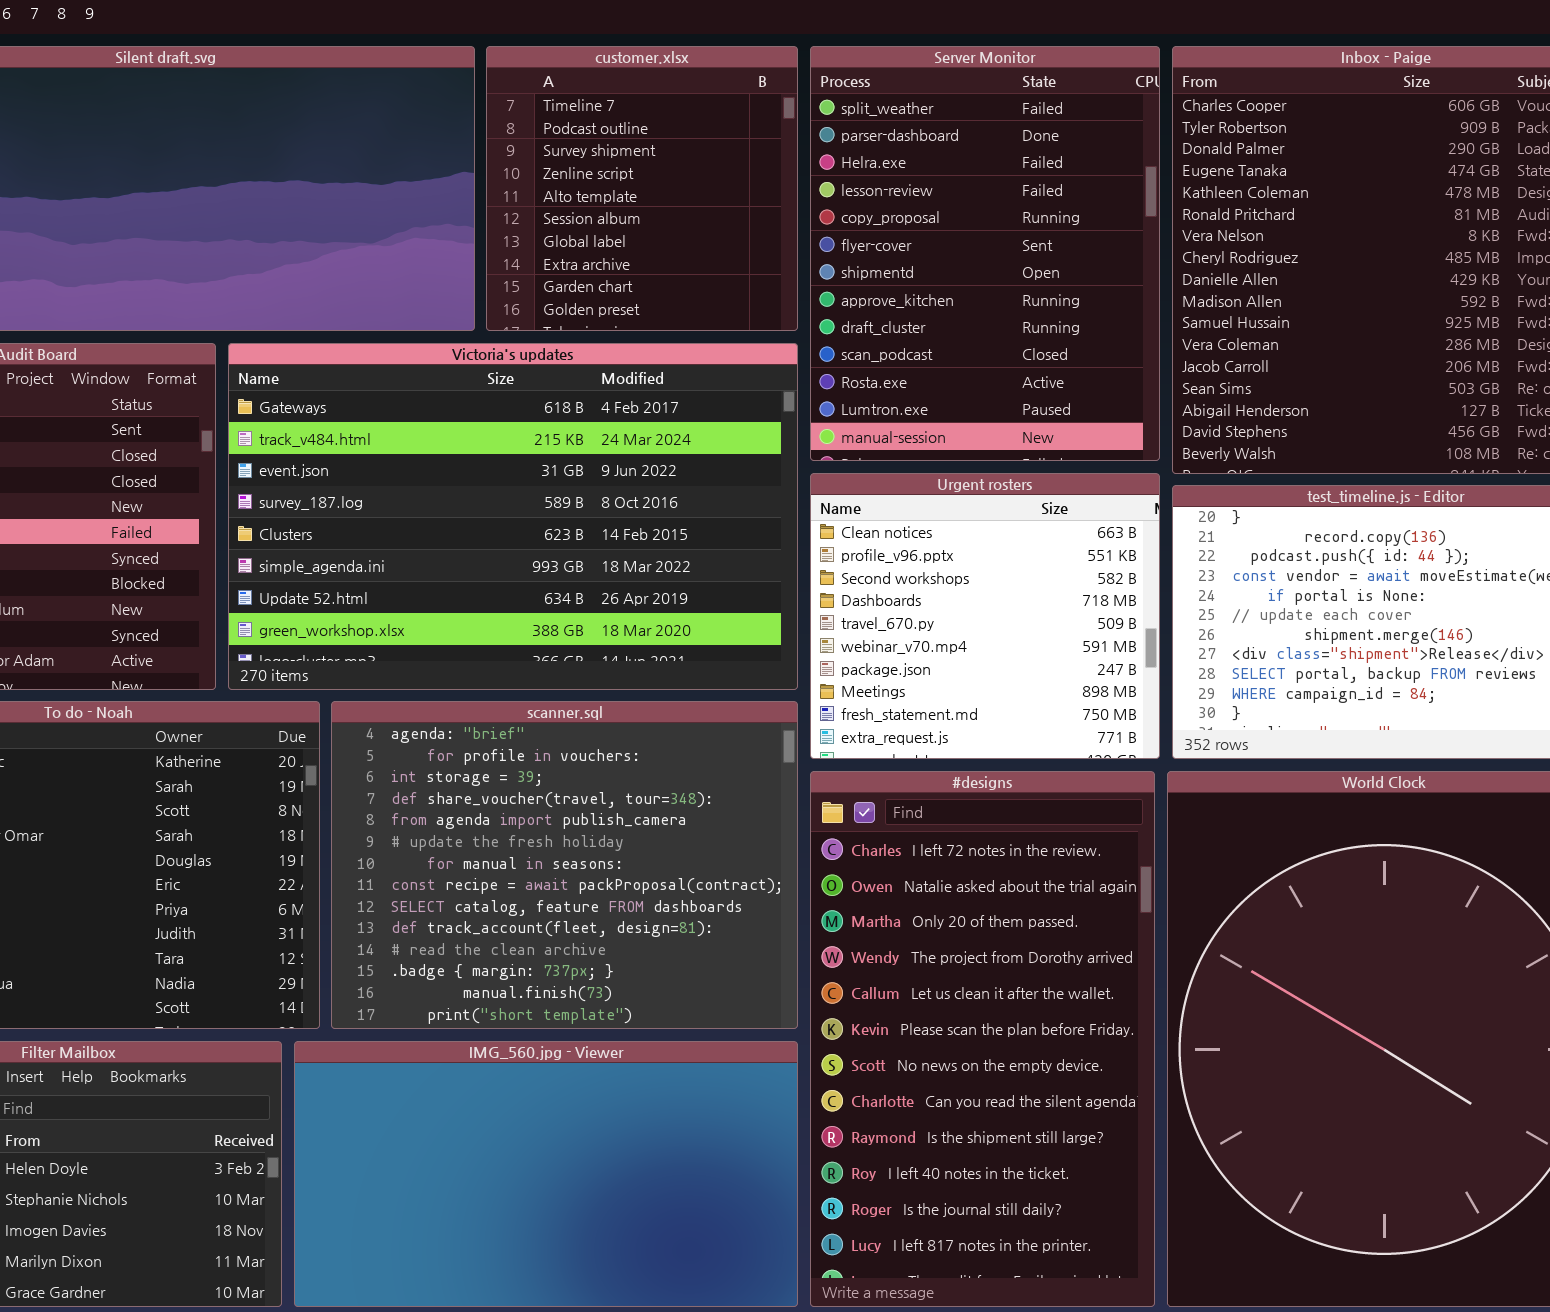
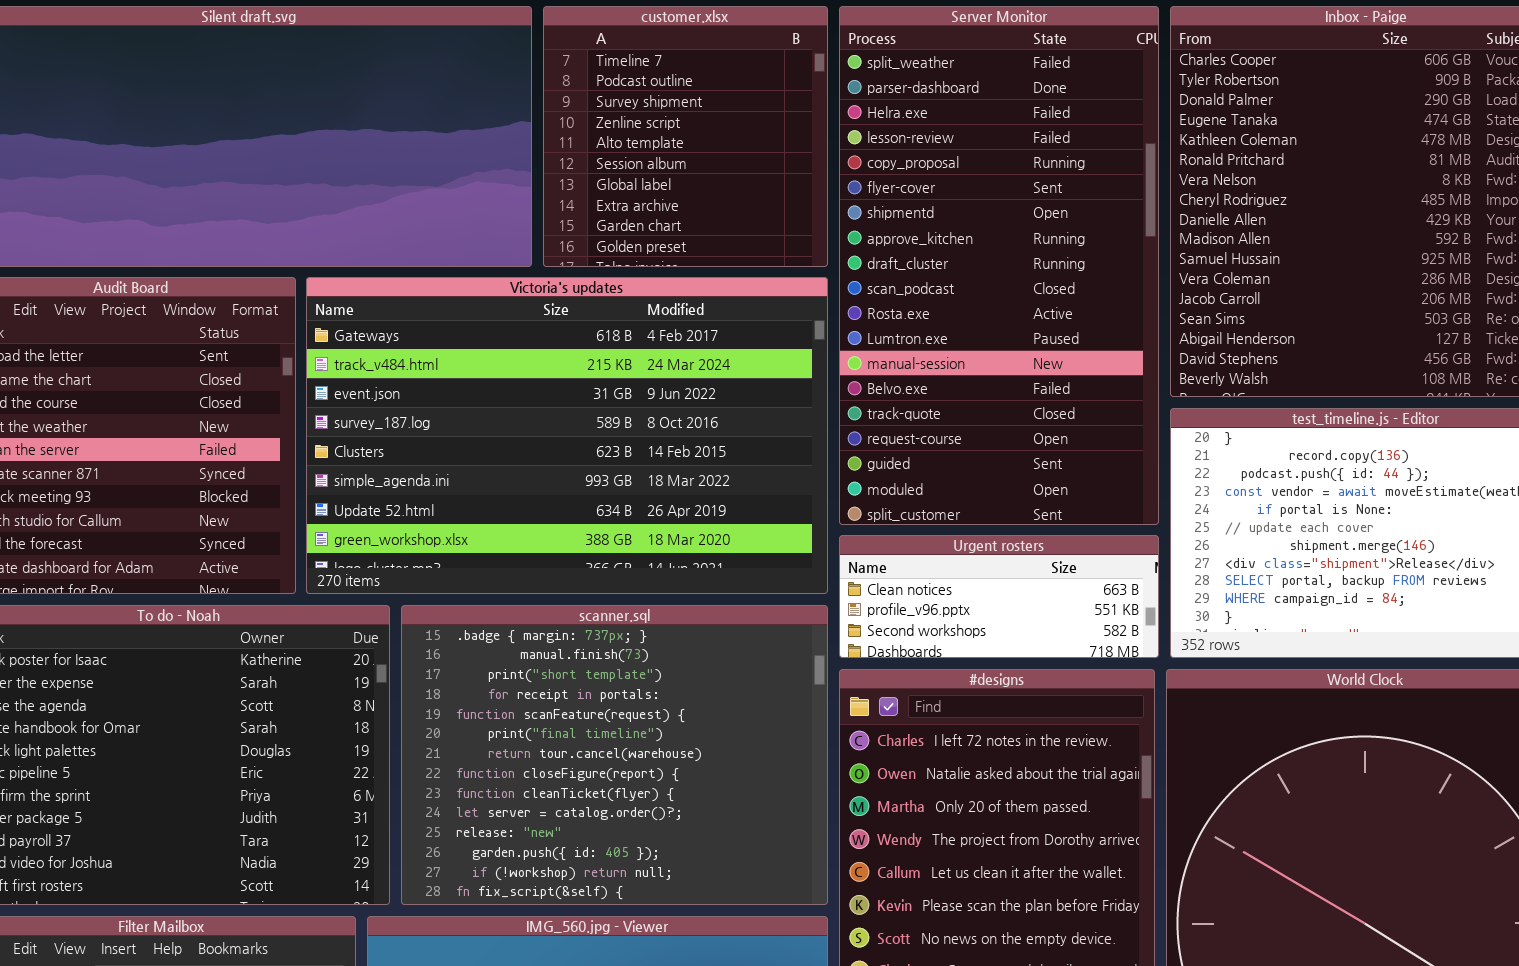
Server Monitor: [810,46,1160,461] -> [839,6,1159,525], resized
Urgent rosters: [810,473,1160,759] -> [839,535,1159,658], resized
scanner.sql: [331,701,798,1029] -> [401,605,828,905], scrolled down 11 rows

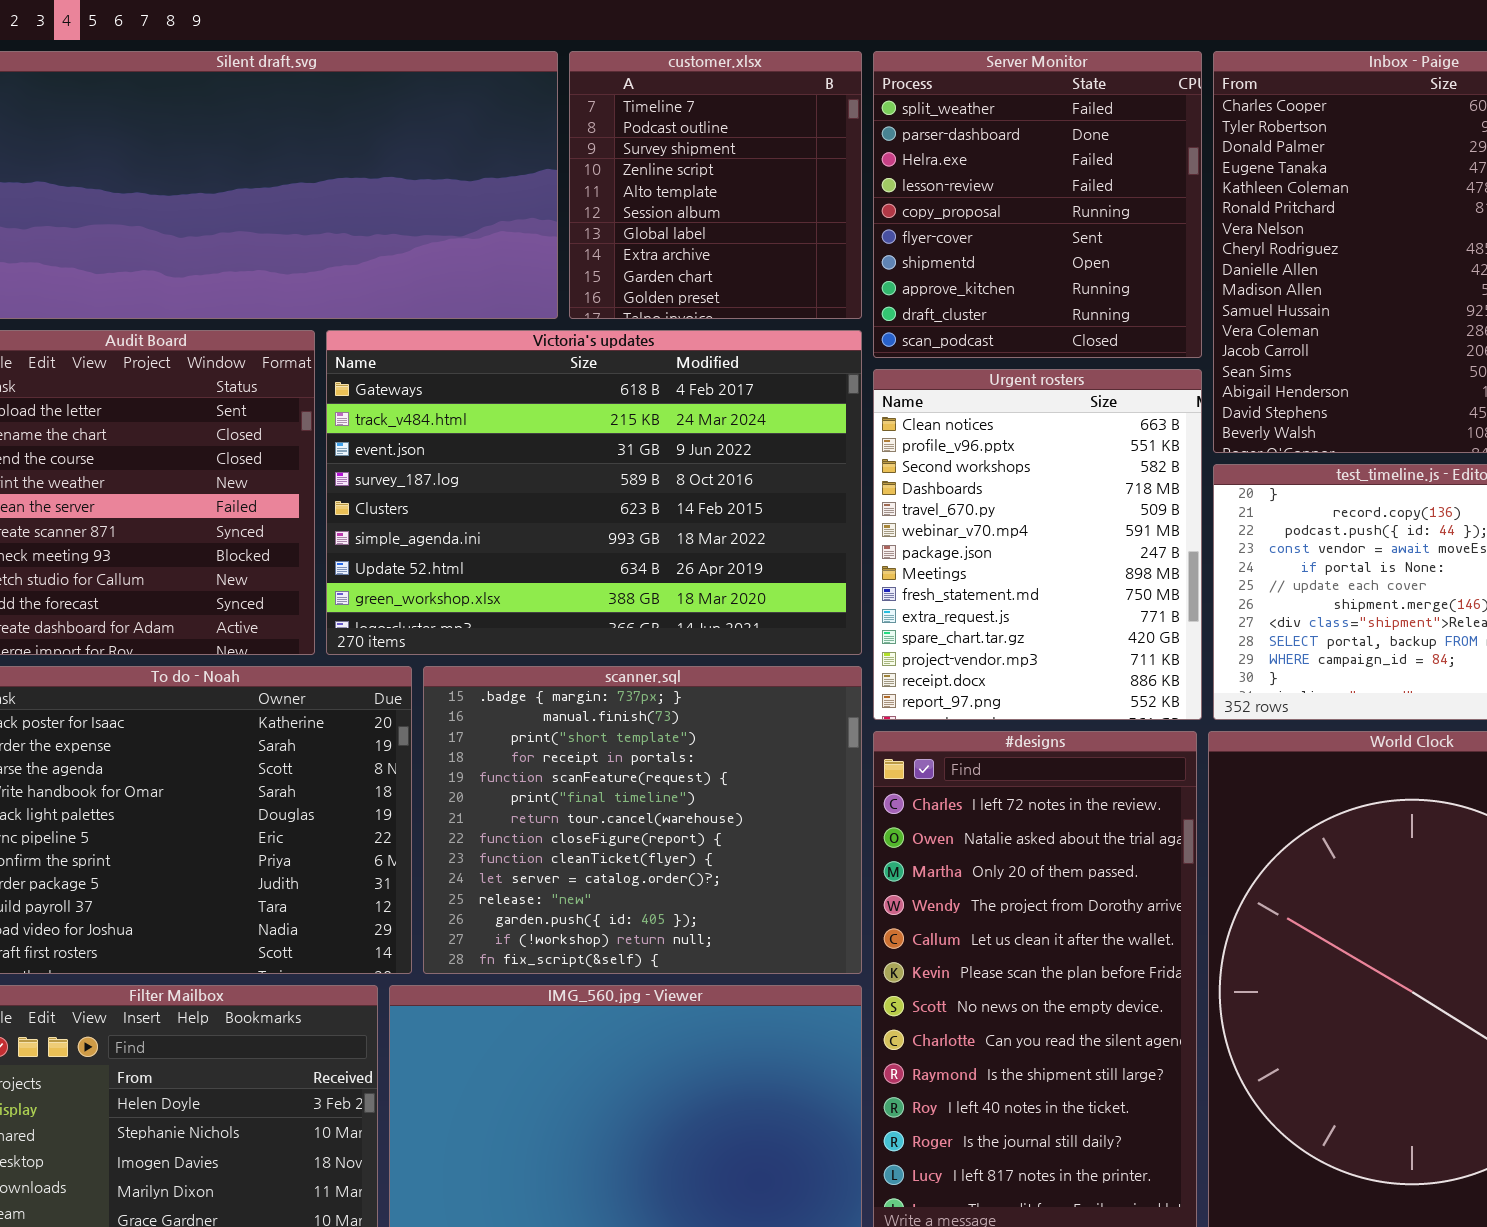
Server Monitor: [839,6,1159,525] -> [873,51,1202,358], resized
Urgent rosters: [839,535,1159,658] -> [873,369,1202,720], resized

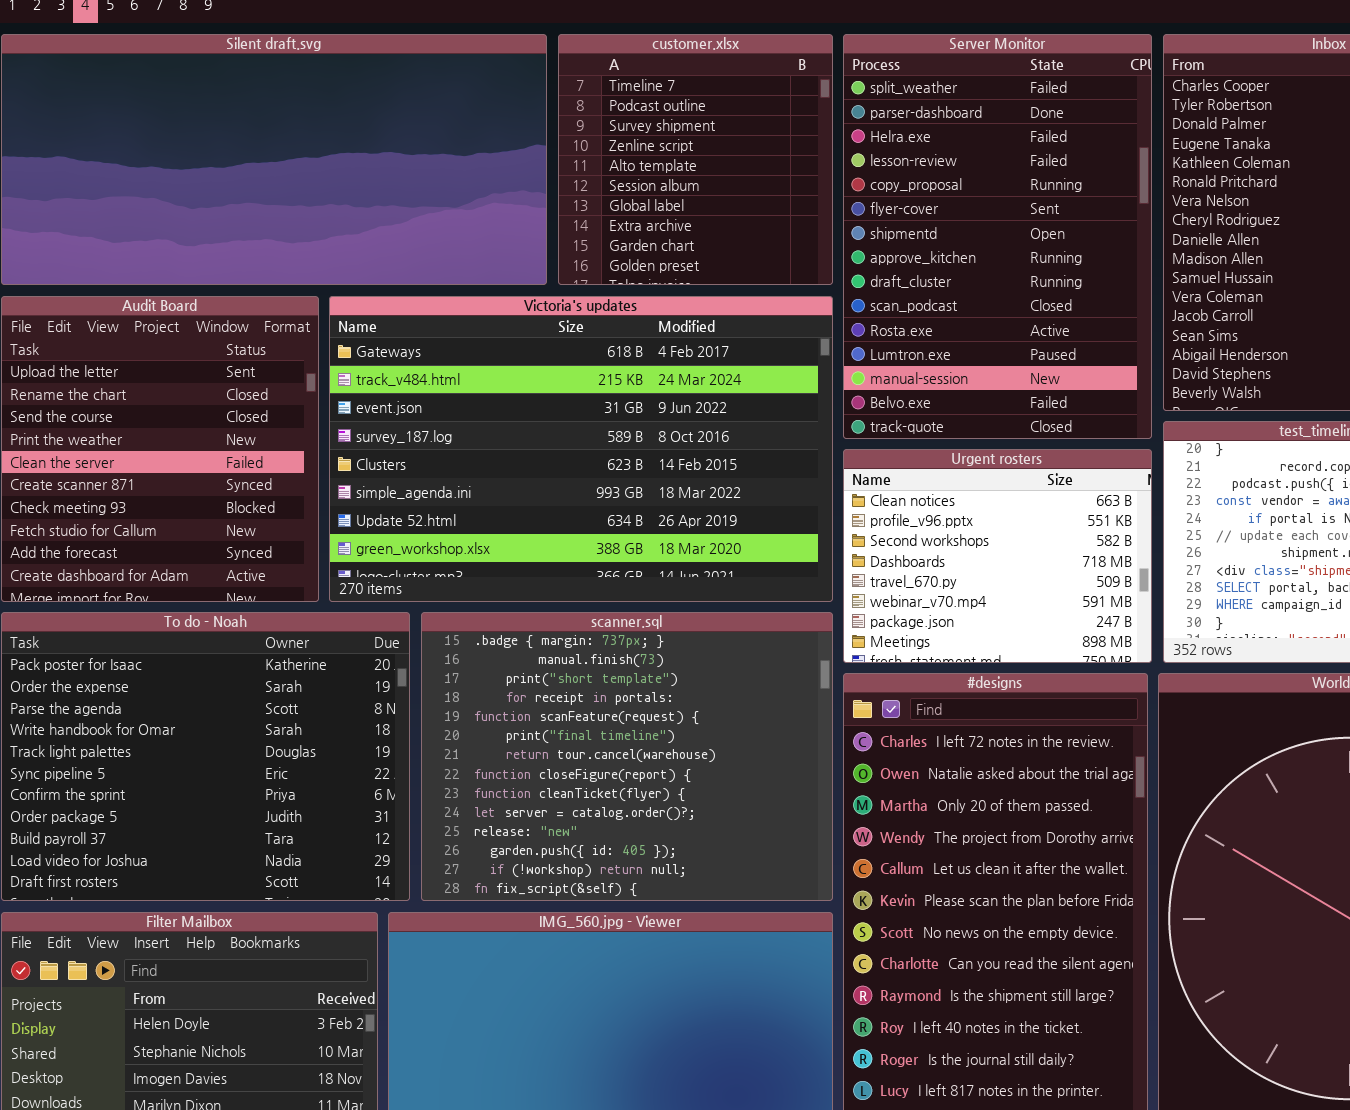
Server Monitor: [873,51,1202,358] -> [843,34,1152,439], resized
Urgent rosters: [873,369,1202,720] -> [843,449,1152,663], resized

